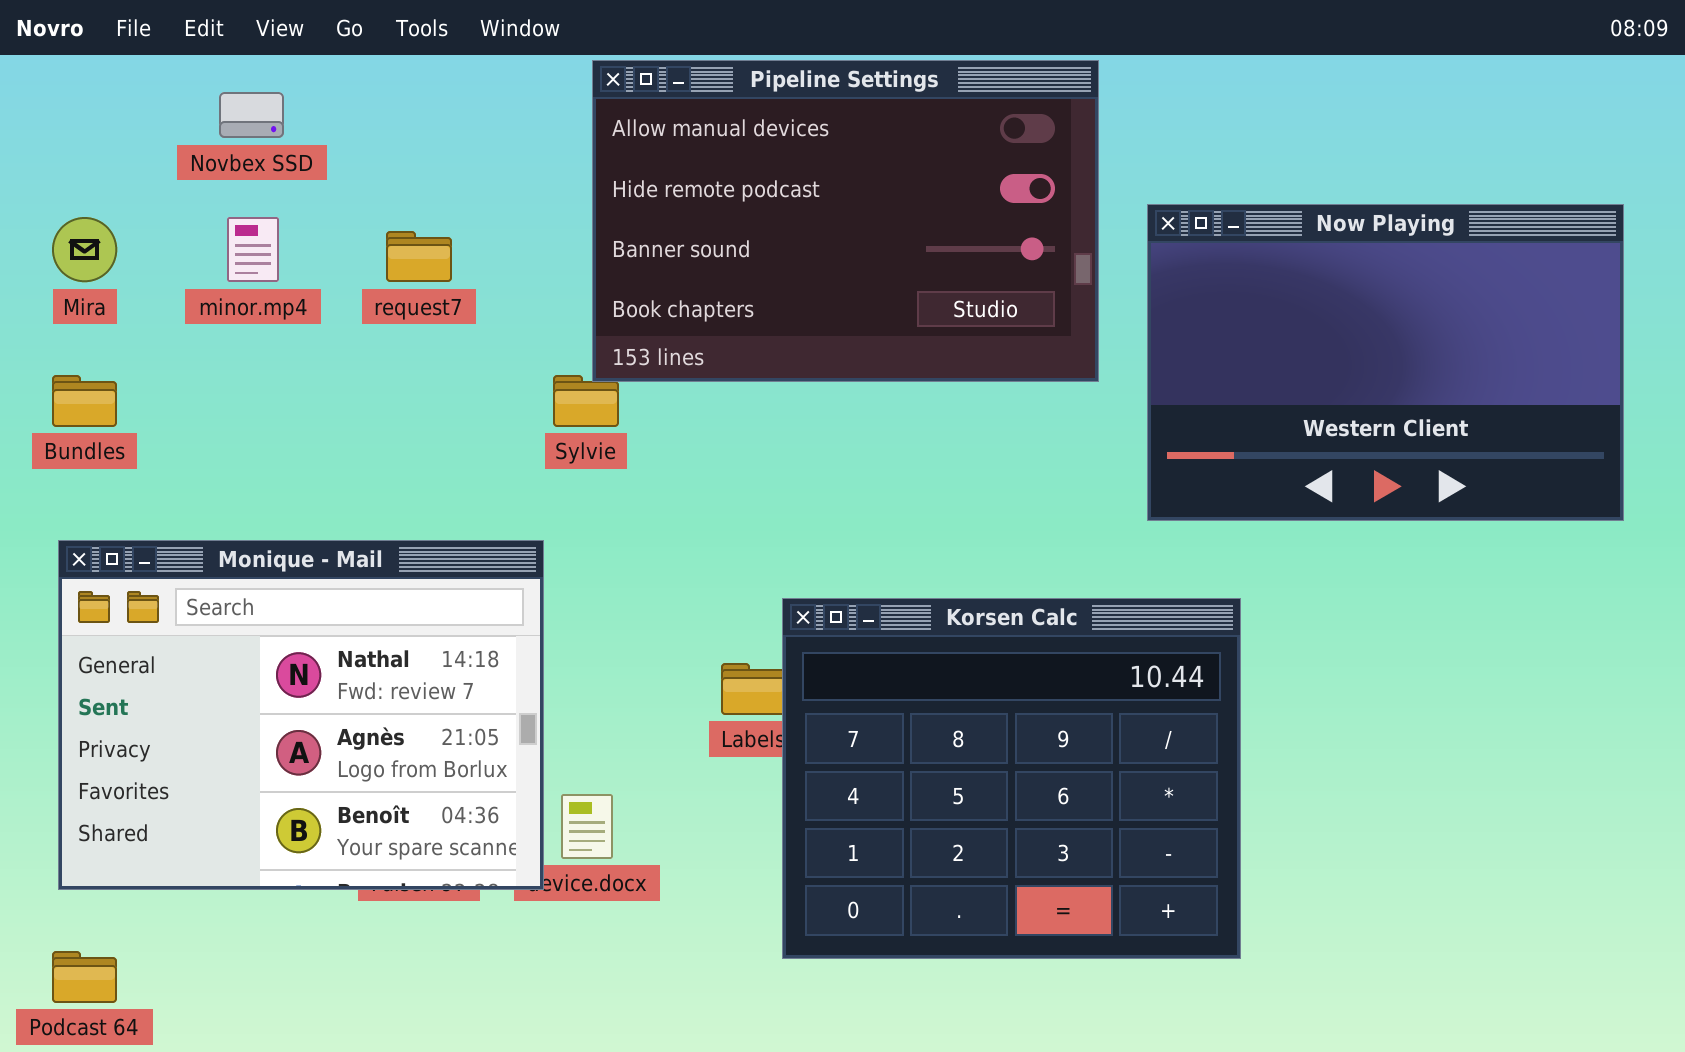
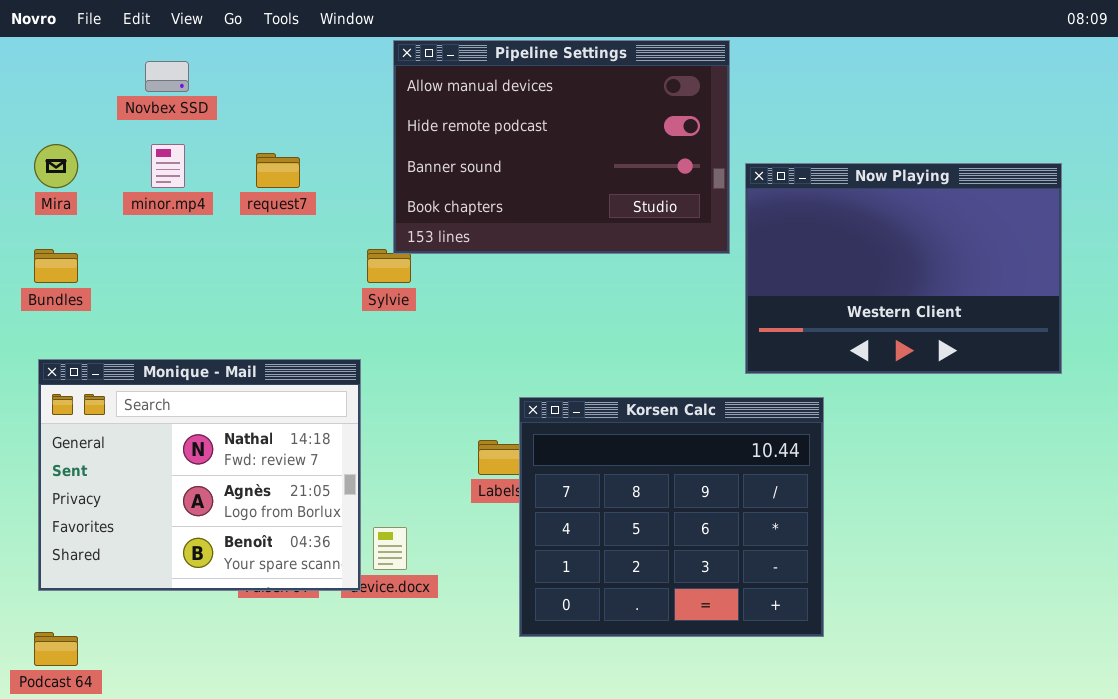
Now Playing: [1147,204,1624,521] -> [745,163,1062,374], moved

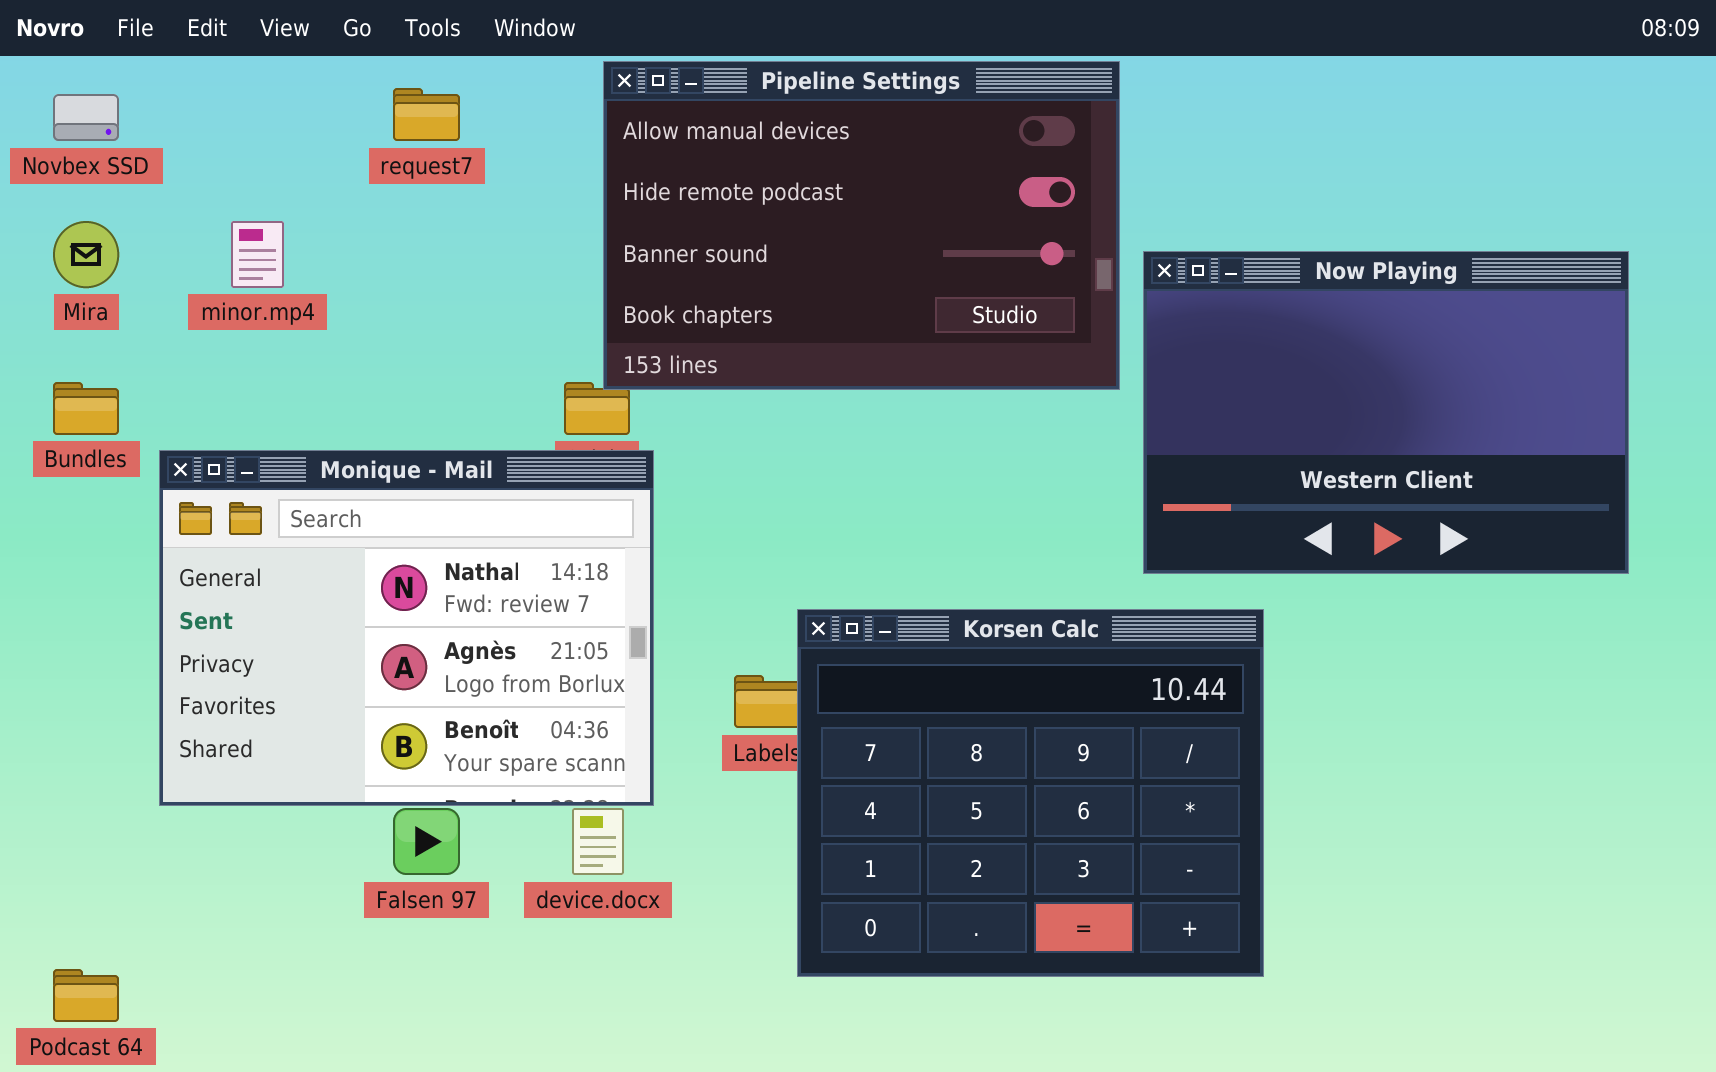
Novbex SSD: [145,61,189,92] -> [53,94,119,141], moved
request7: [256,153,300,188] -> [393,88,460,141], moved
Monique - Mail: [38,359,361,591] -> [159,450,654,806], moved

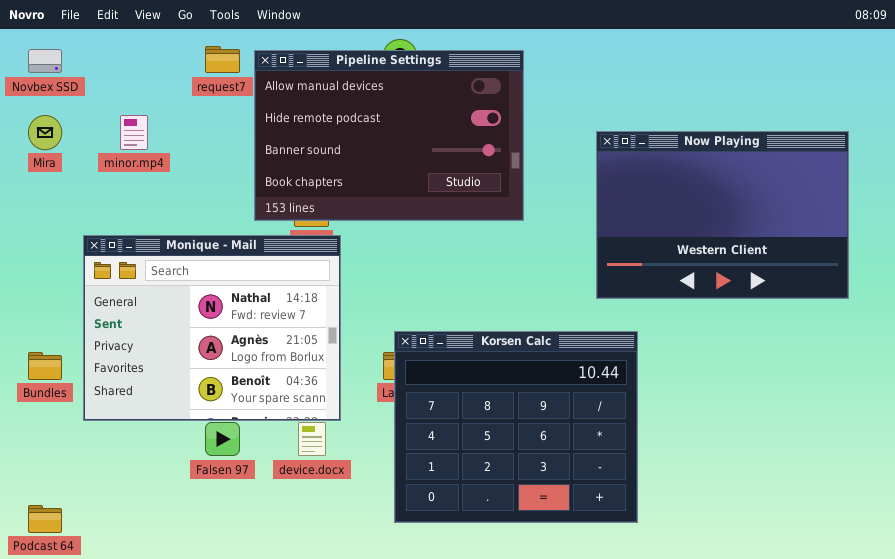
Pipeline Settings: [603,61,1120,390] -> [254,50,524,221], moved
Bundles: [53,382,119,435] -> [28,352,62,380], moved
Korsen Calc: [797,609,1264,977] -> [394,331,638,523], moved

